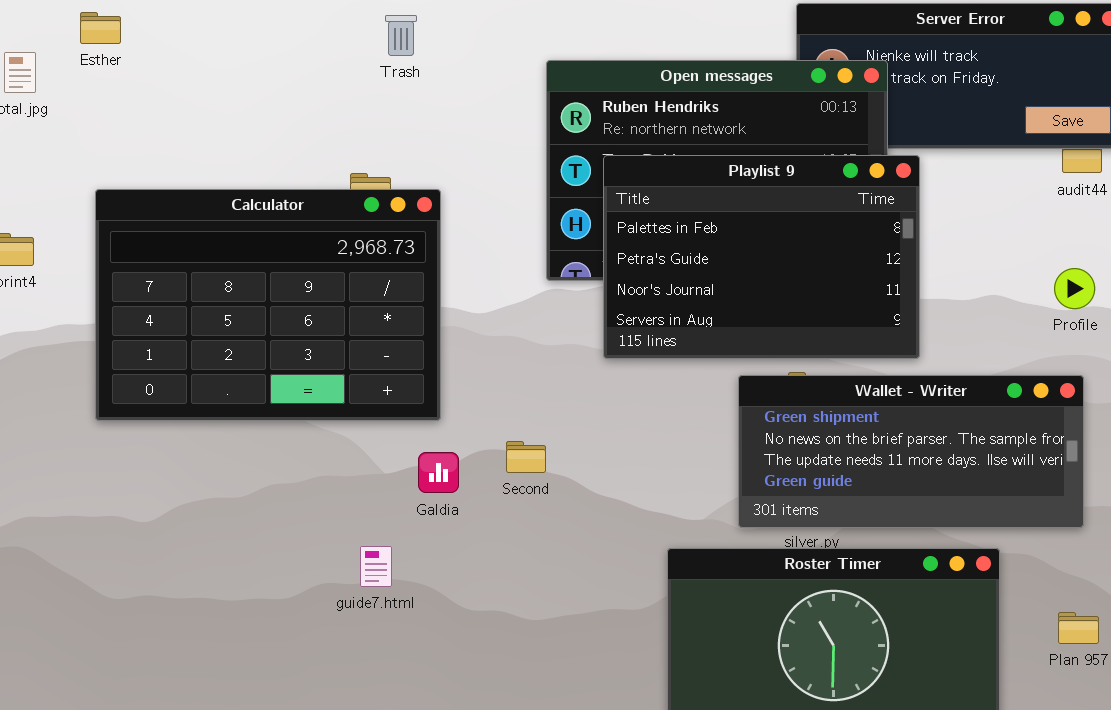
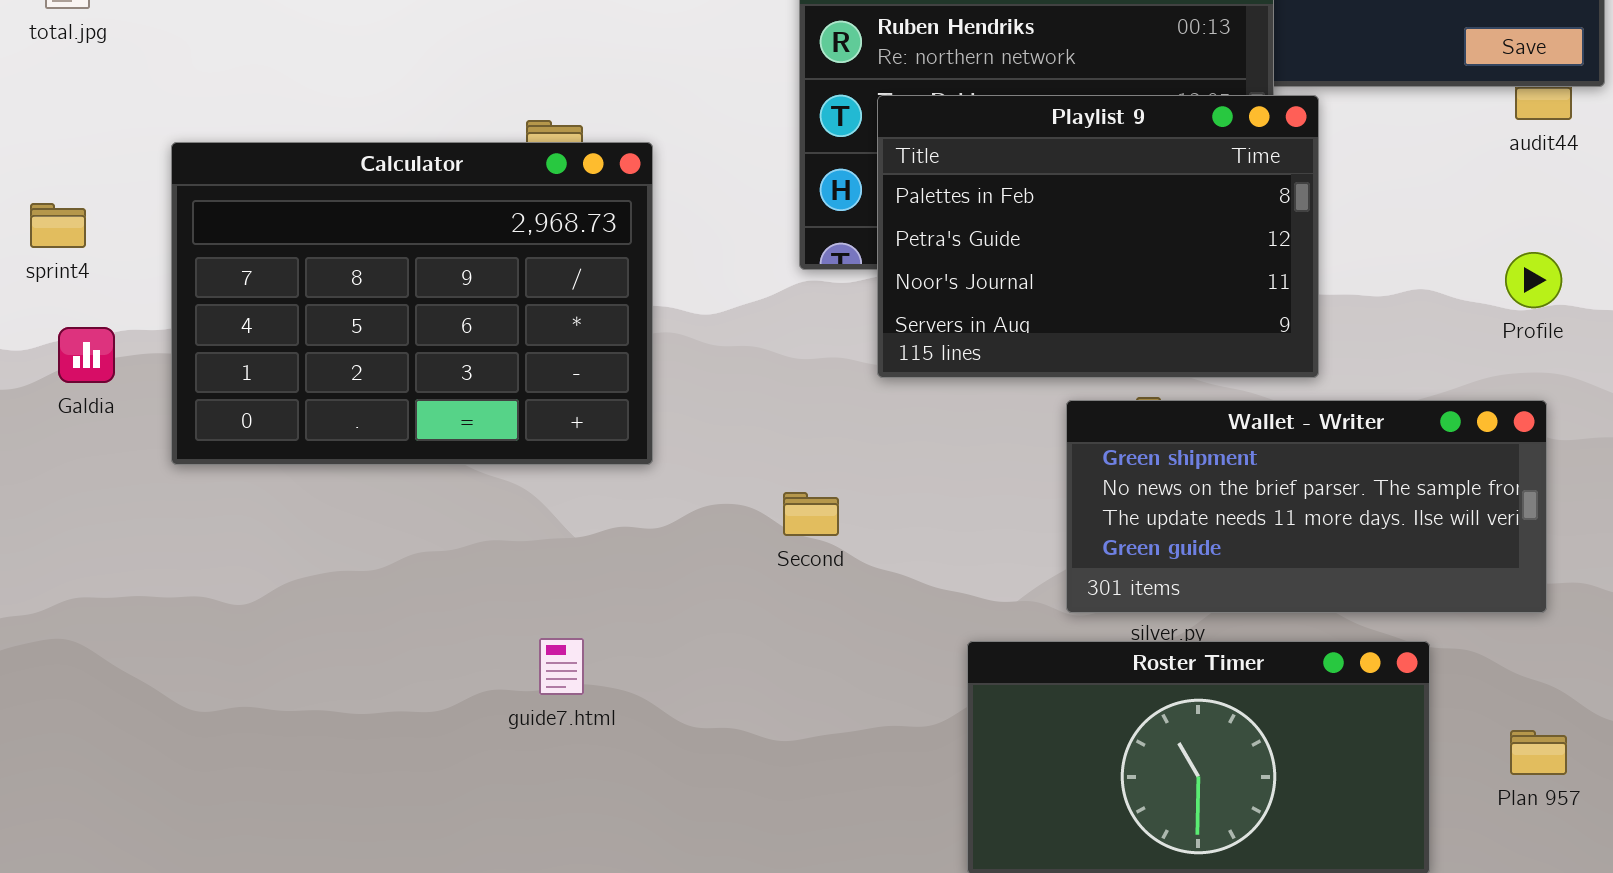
Second: [506,441,546,473] -> [783,492,839,536], moved
Galdia: [418,452,459,493] -> [58,327,115,383], moved

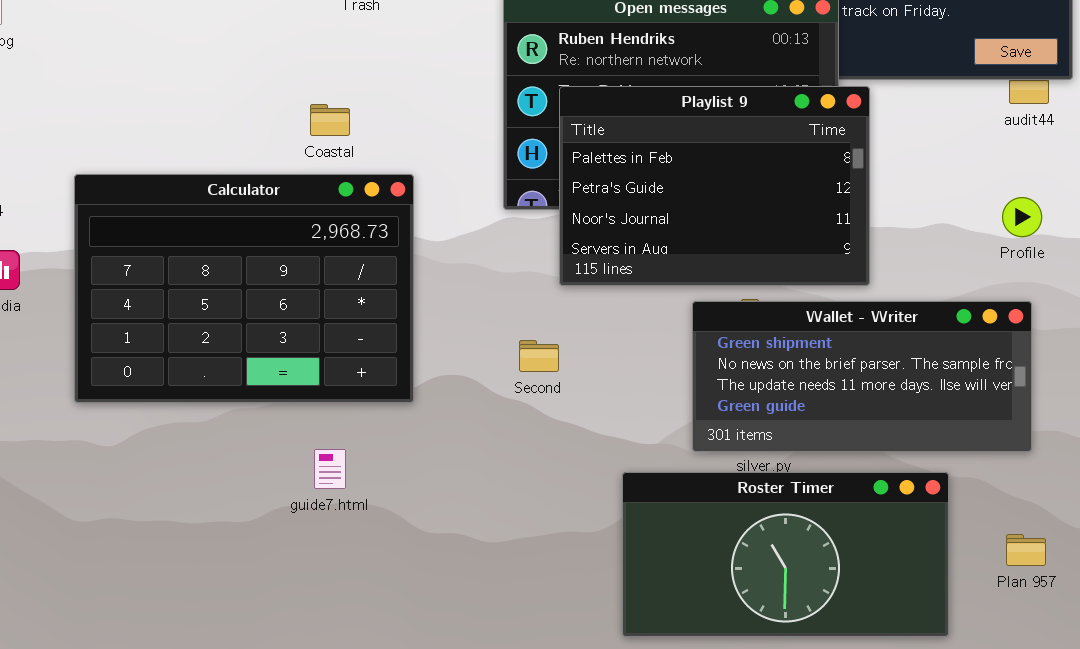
Calculator: [171,142,653,465] -> [74,174,414,403], moved
Second: [783,492,839,536] -> [519,340,559,372], moved
guide7.html: [539,638,584,695] -> [314,449,346,489], moved

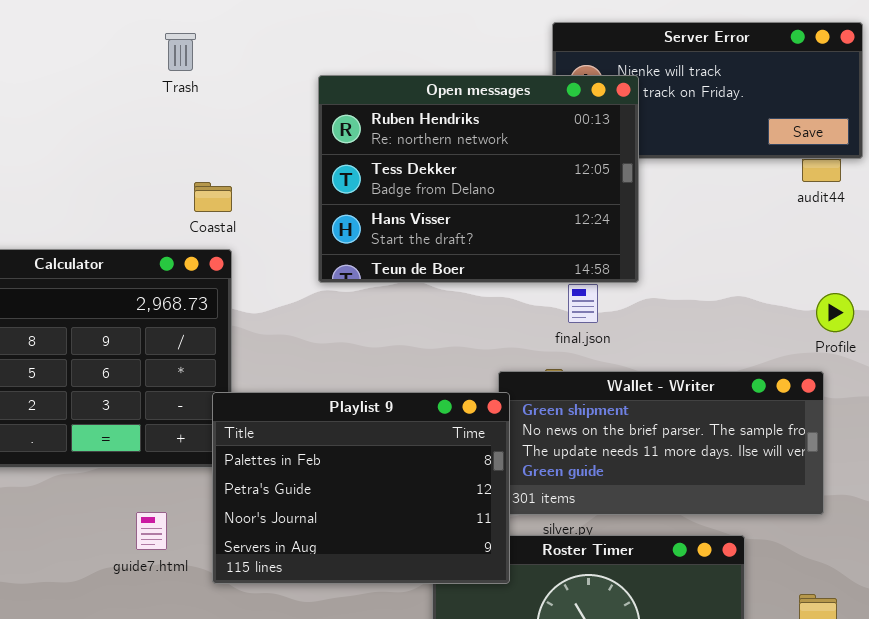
Playlist 9: [559,86,870,286] -> [212,392,510,584], moved
Coastal: [310,104,350,136] -> [194,182,232,212], moved
Profile: [1002,197,1042,237] -> [816,293,854,332], moved

